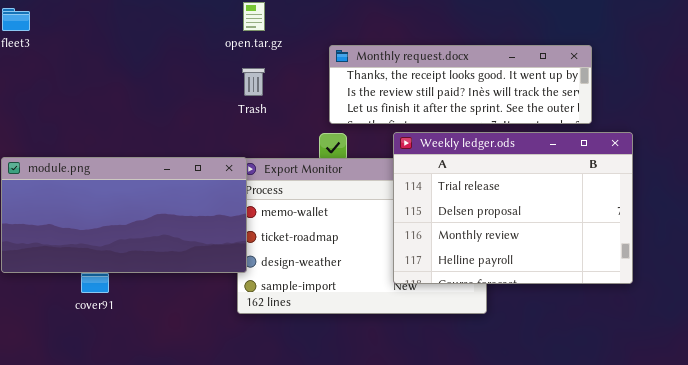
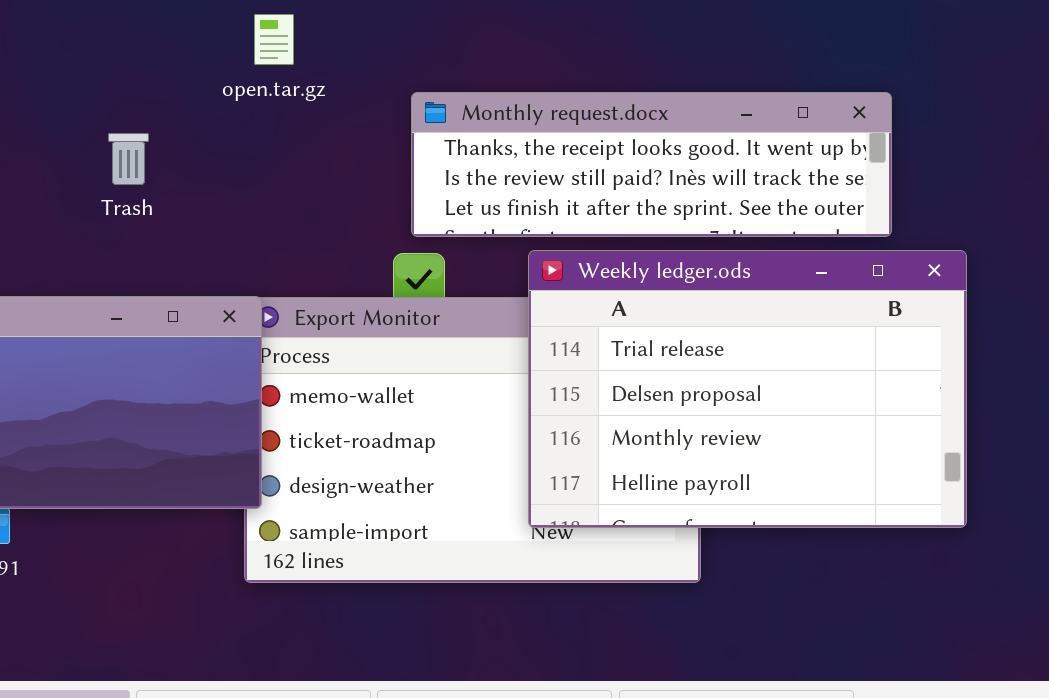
Trash: [242,68,265,96] -> [108,133,149,185], moved

